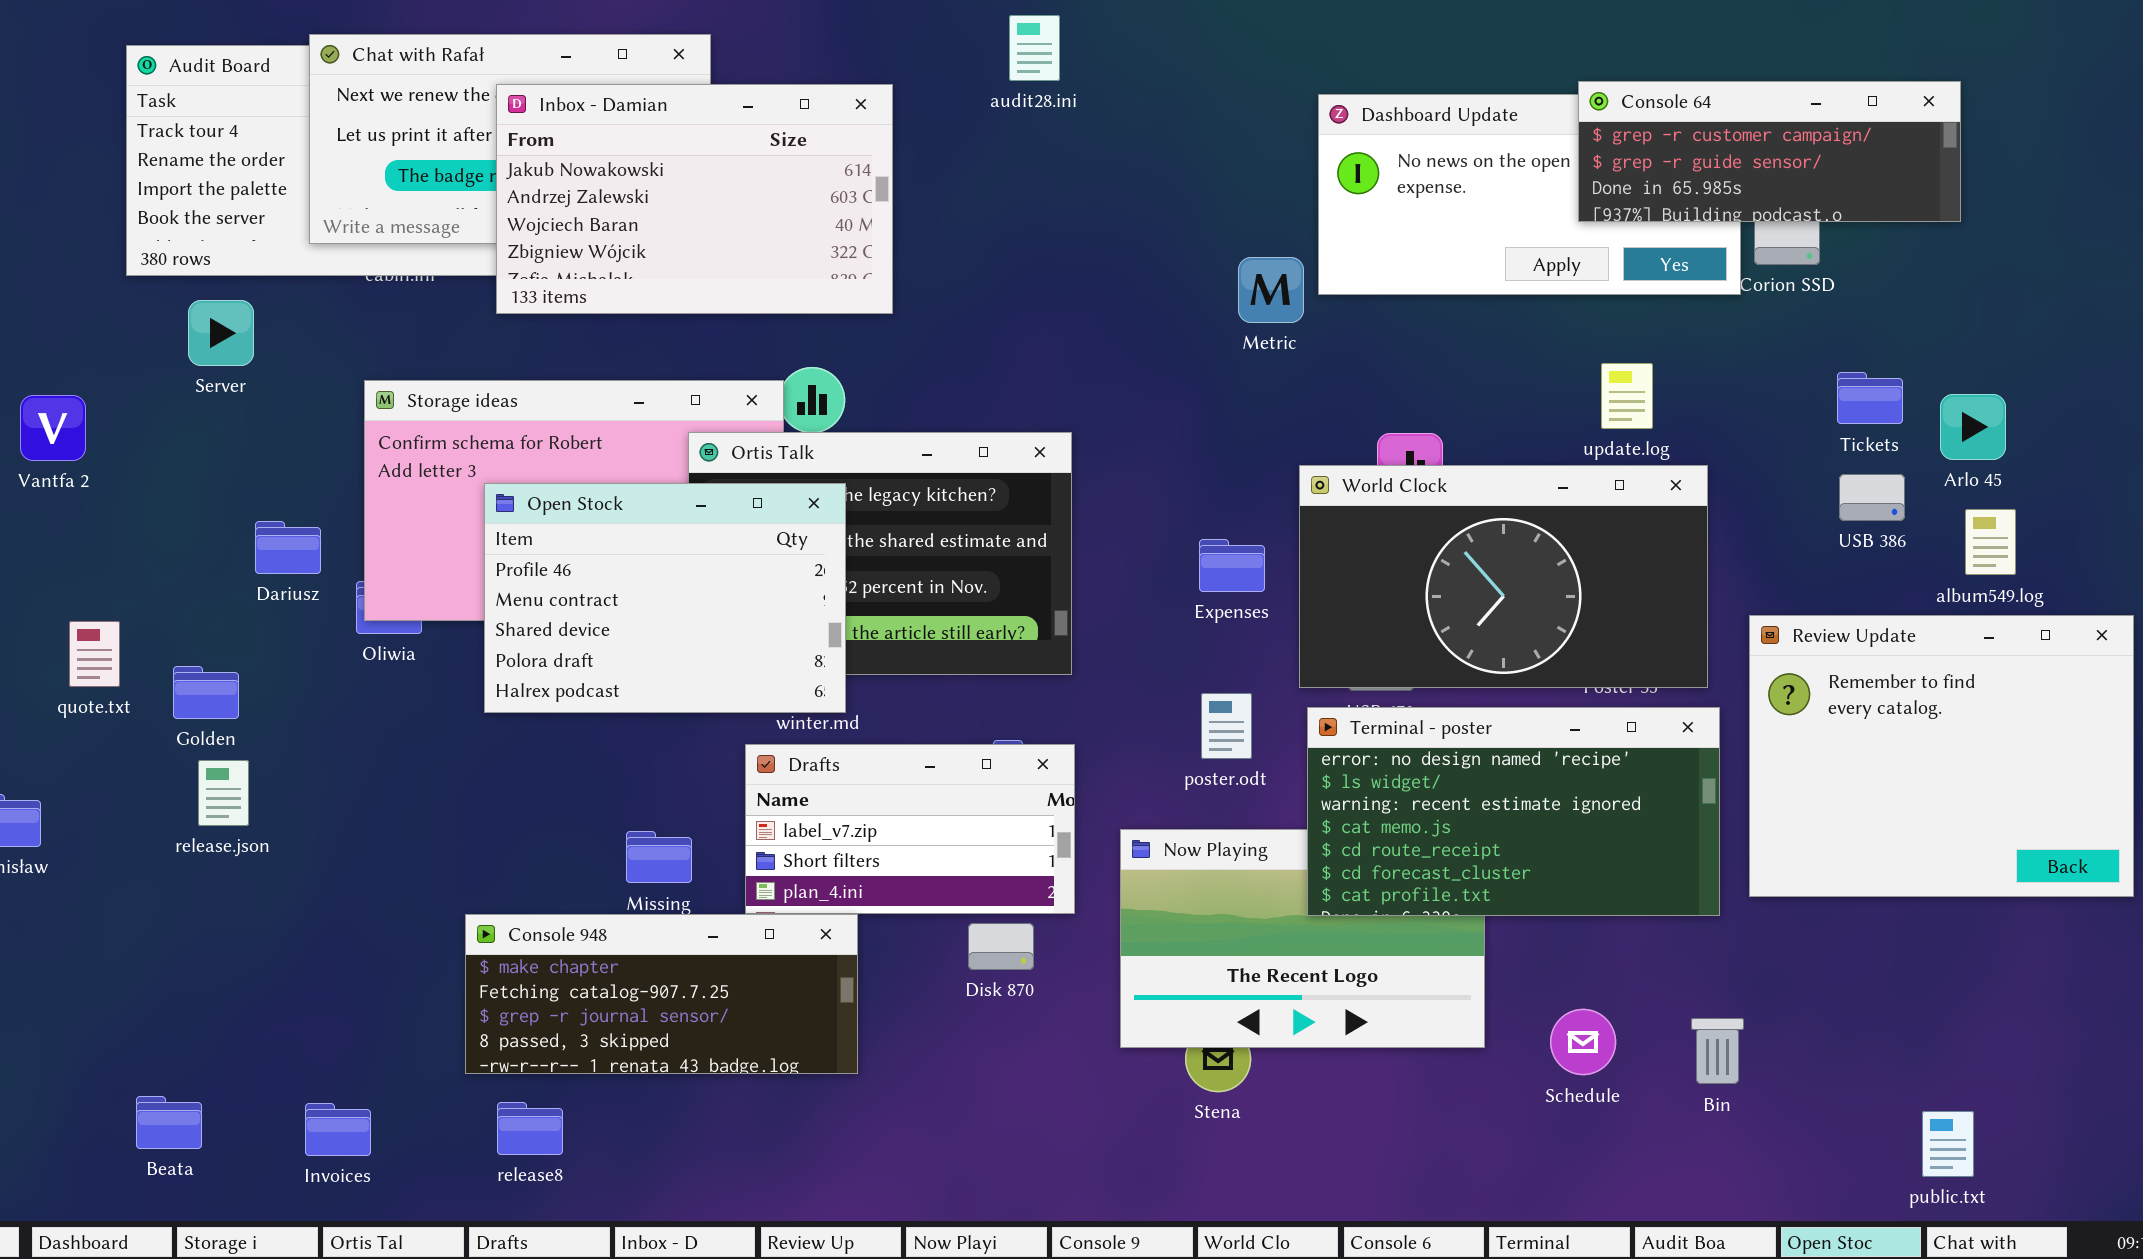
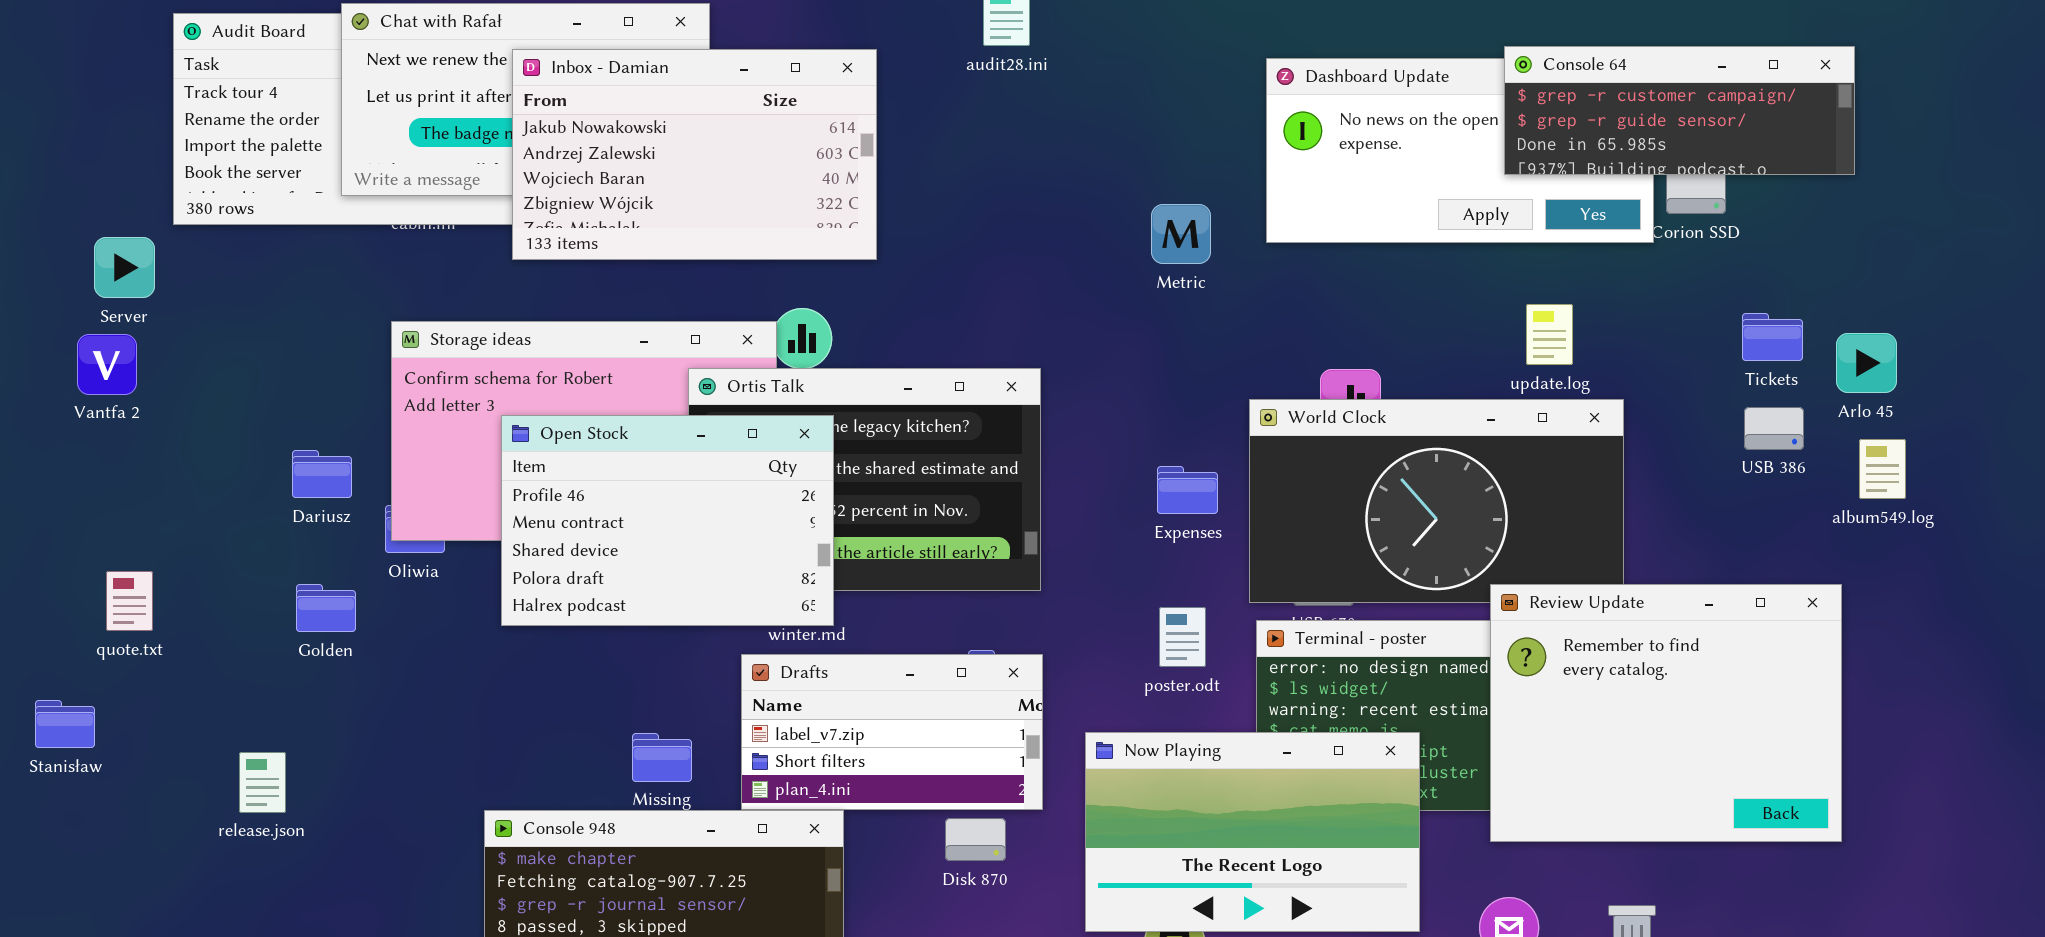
Metric: [1238,257,1304,323] -> [1151,204,1211,264], moved
Server: [188,300,254,366] -> [94,237,155,298], moved
Review Update: [1749,615,2134,897] -> [1490,584,1842,842], moved
quote.txt: [69,621,120,687] -> [106,571,153,631], moved
Golden: [173,666,239,719] -> [296,584,356,632], moved
release.json: [198,760,249,826] -> [239,752,286,813], moved
Now Playing: [1120,829,1485,1048] -> [1085,732,1420,932], raised

